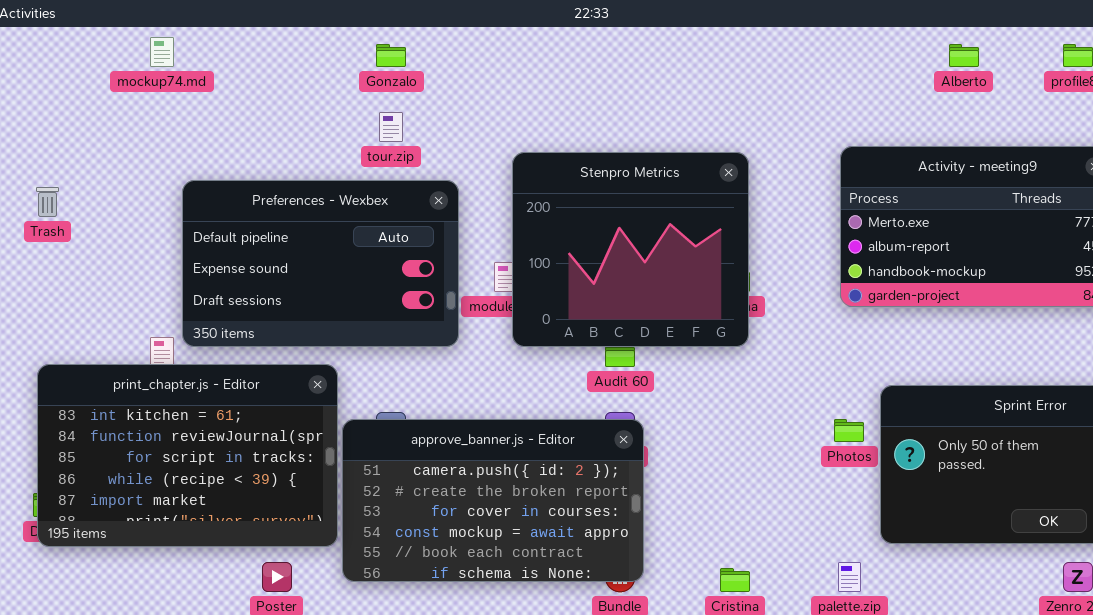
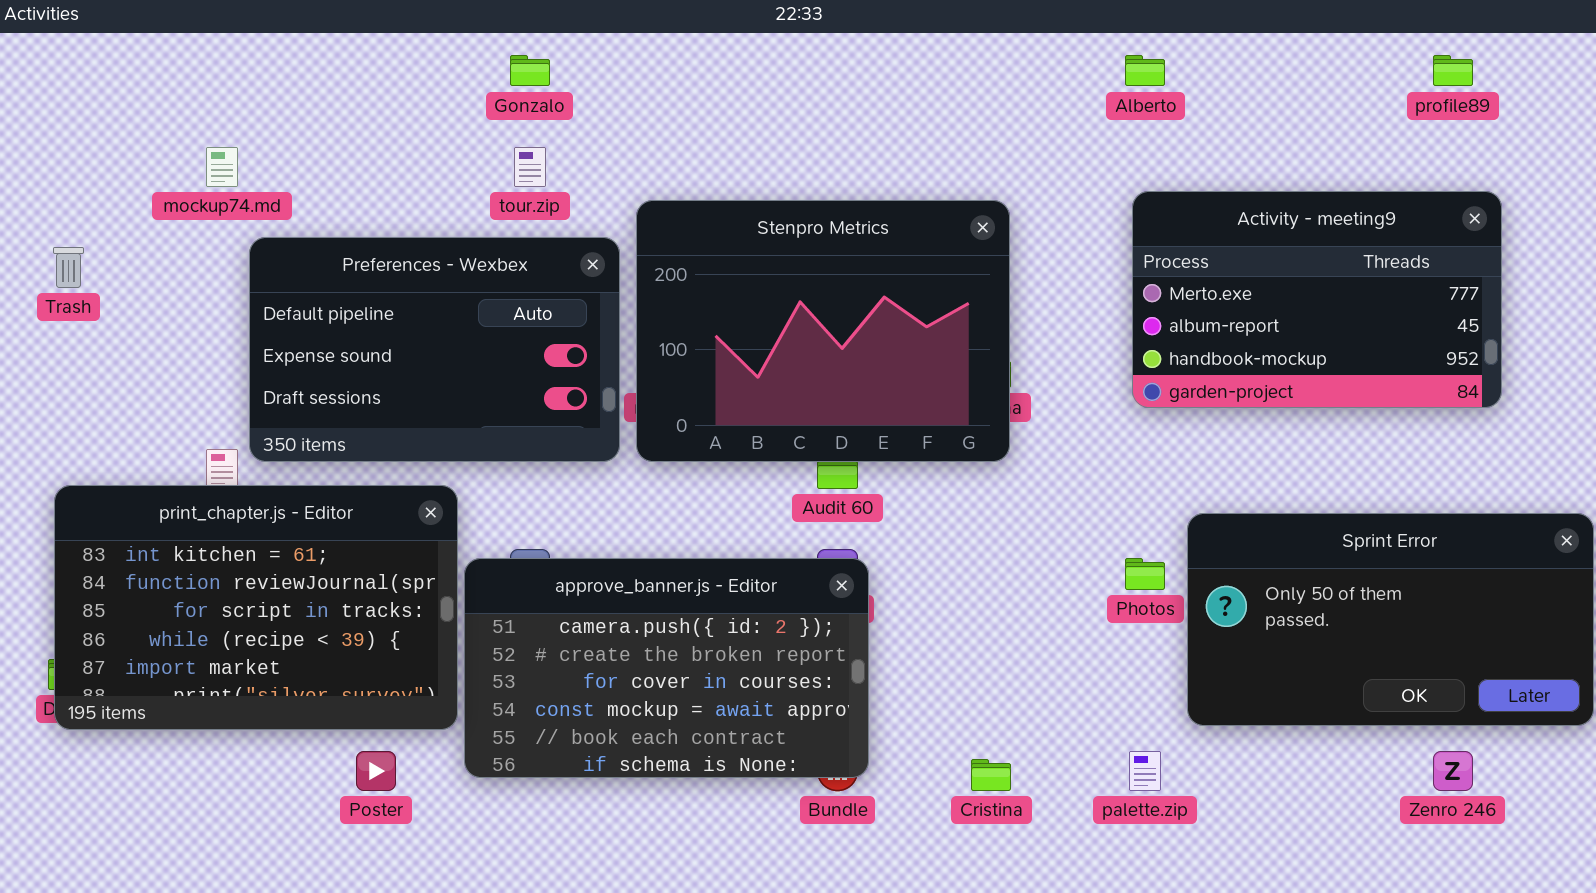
mockup74.md: [150,37,174,67] -> [206,147,238,187], moved
Alberto: [949,44,979,67] -> [1125,55,1165,86], moved
Stenpro Metrics: [512,152,749,347] -> [636,200,1010,462], resized

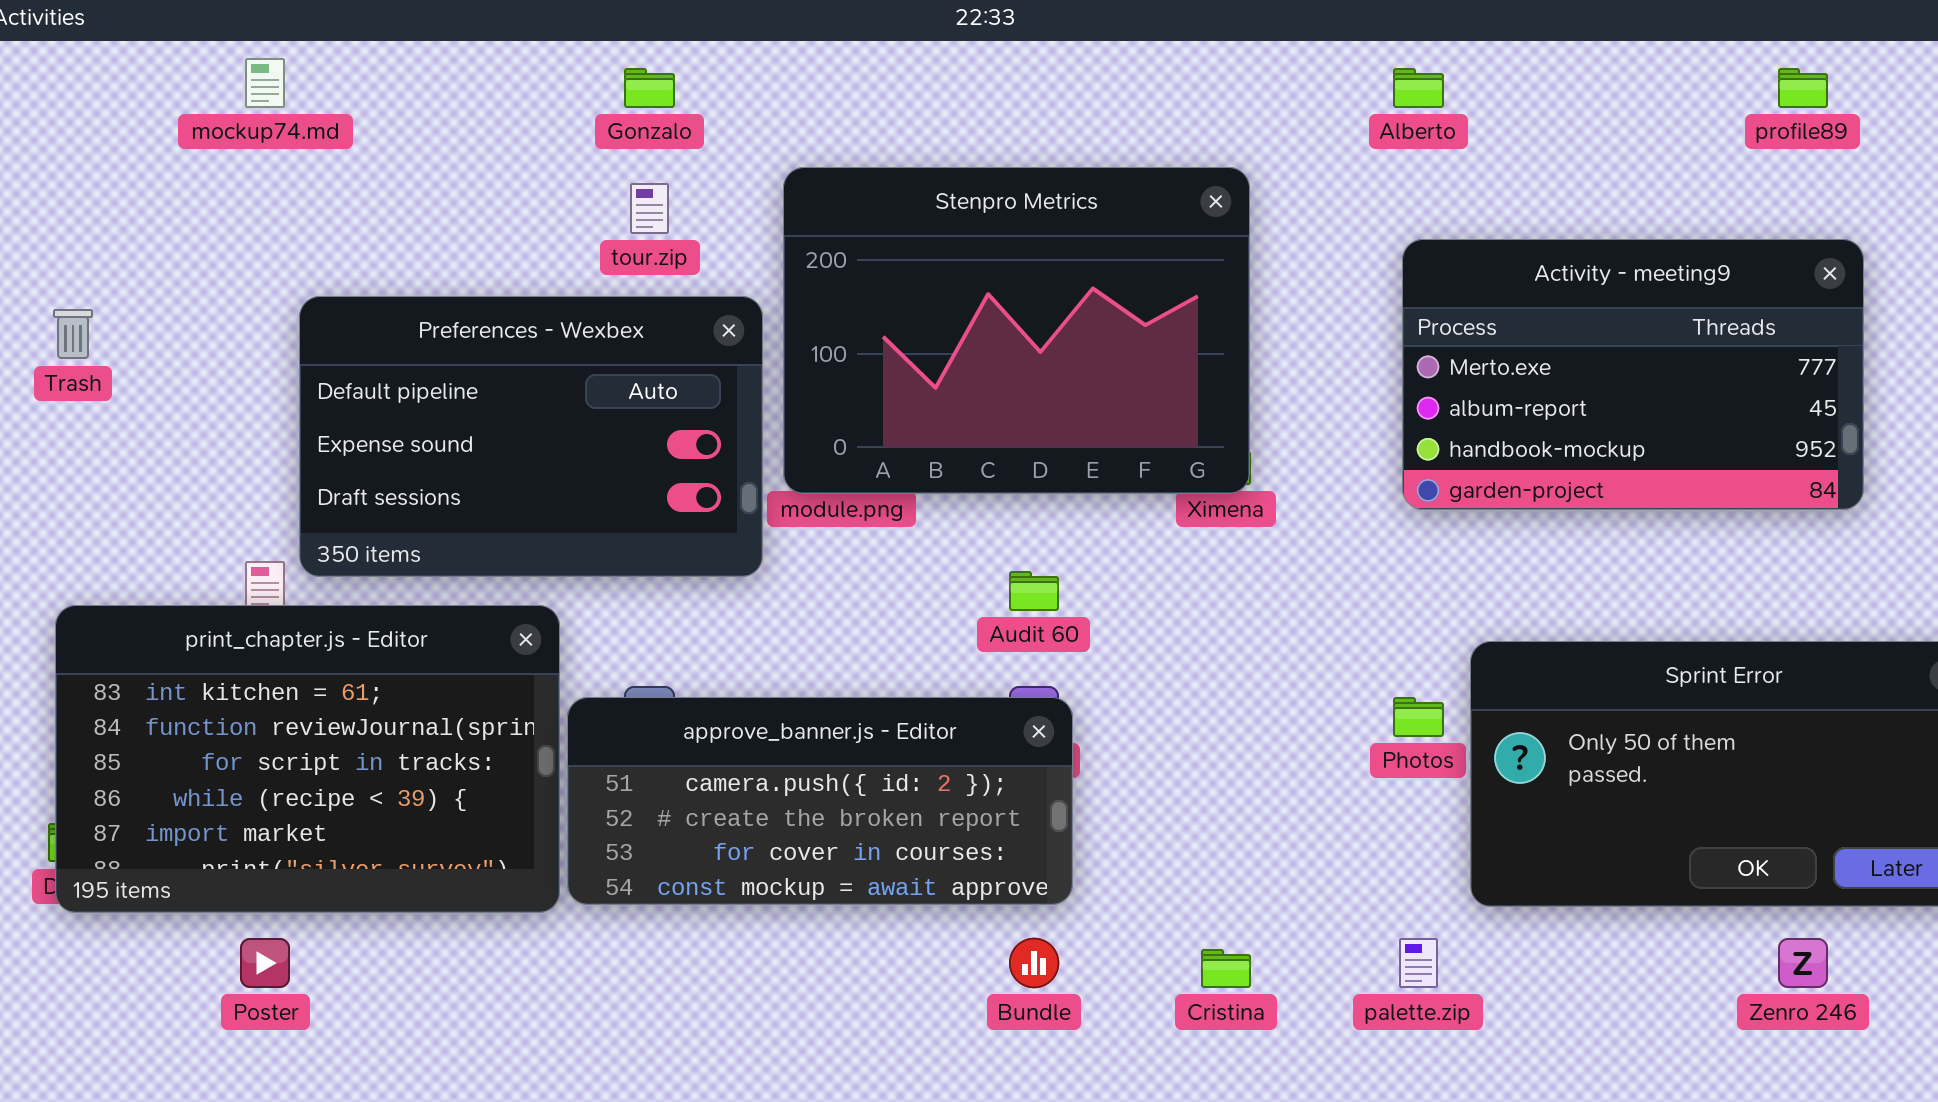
mockup74.md: [206,147,238,187] -> [245,58,285,108], moved
Stenpro Metrics: [636,200,1010,462] -> [783,167,1250,494], moved
approve_banner.js - Editor: [464,558,869,778] -> [567,697,1073,905], resized
Poster: [356,751,396,791] -> [240,938,290,988], moved

